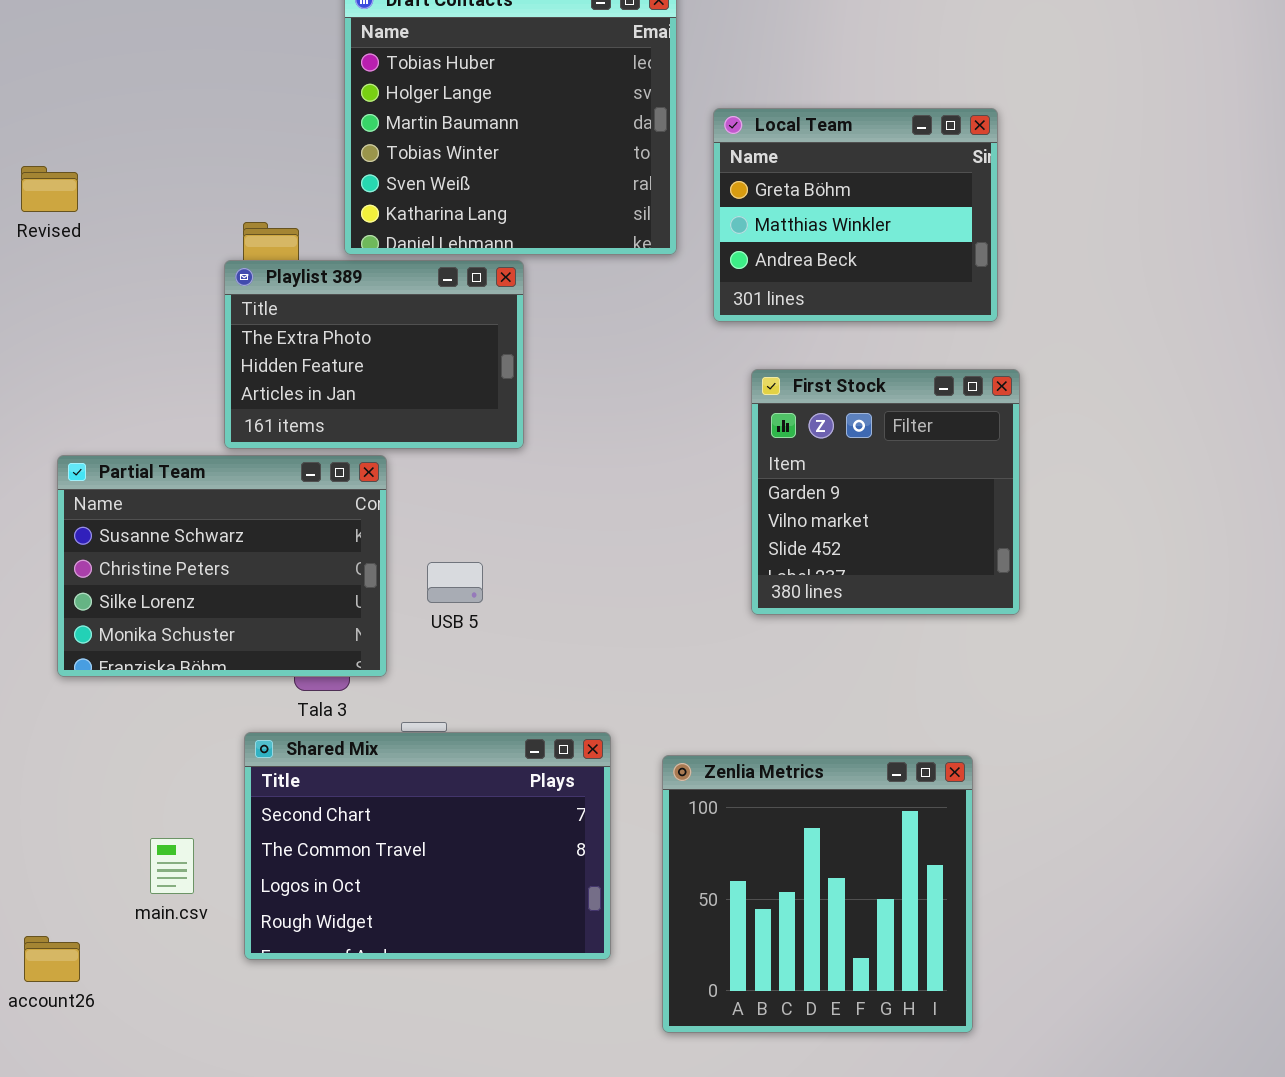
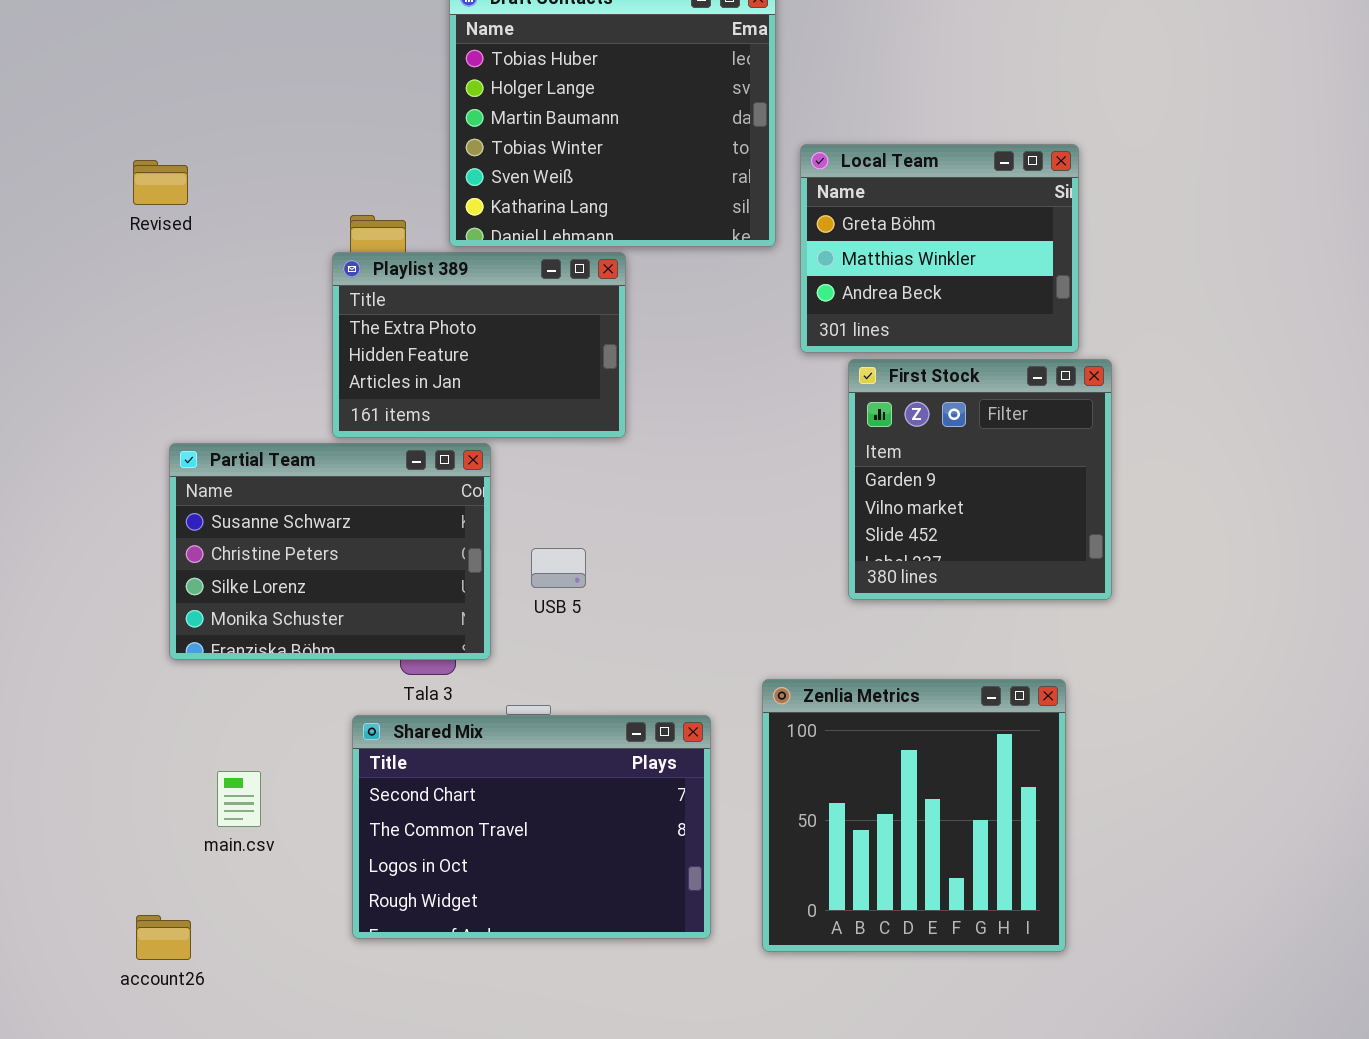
Local Team: [713,108,998,322] -> [800,144,1079,353], moved
Zenlia Metrics: [662,755,973,1033] -> [762,679,1066,952], moved
main.csv: [150,838,194,894] -> [217,771,261,827], moved

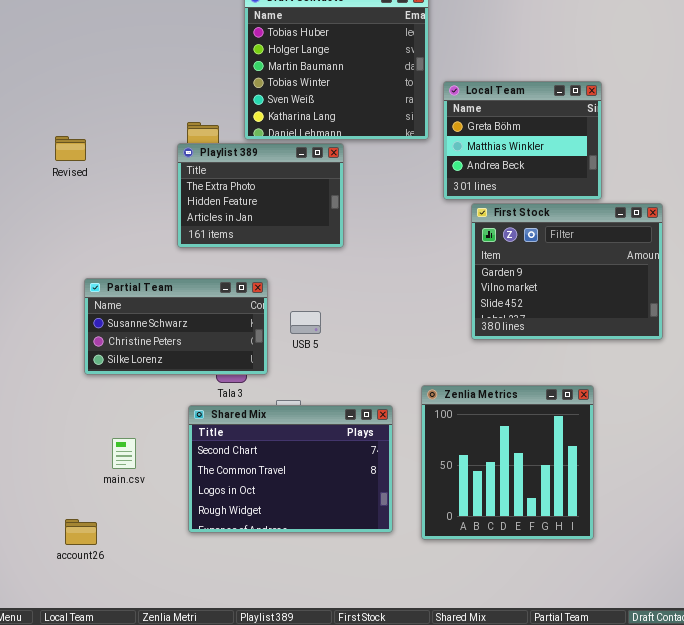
Revised: [133,160,188,205] -> [55,136,86,161], moved
First Stock: [848,359,1112,600] -> [471,203,663,340], resized
Partial Team: [169,443,491,660] -> [84,278,268,375], resized

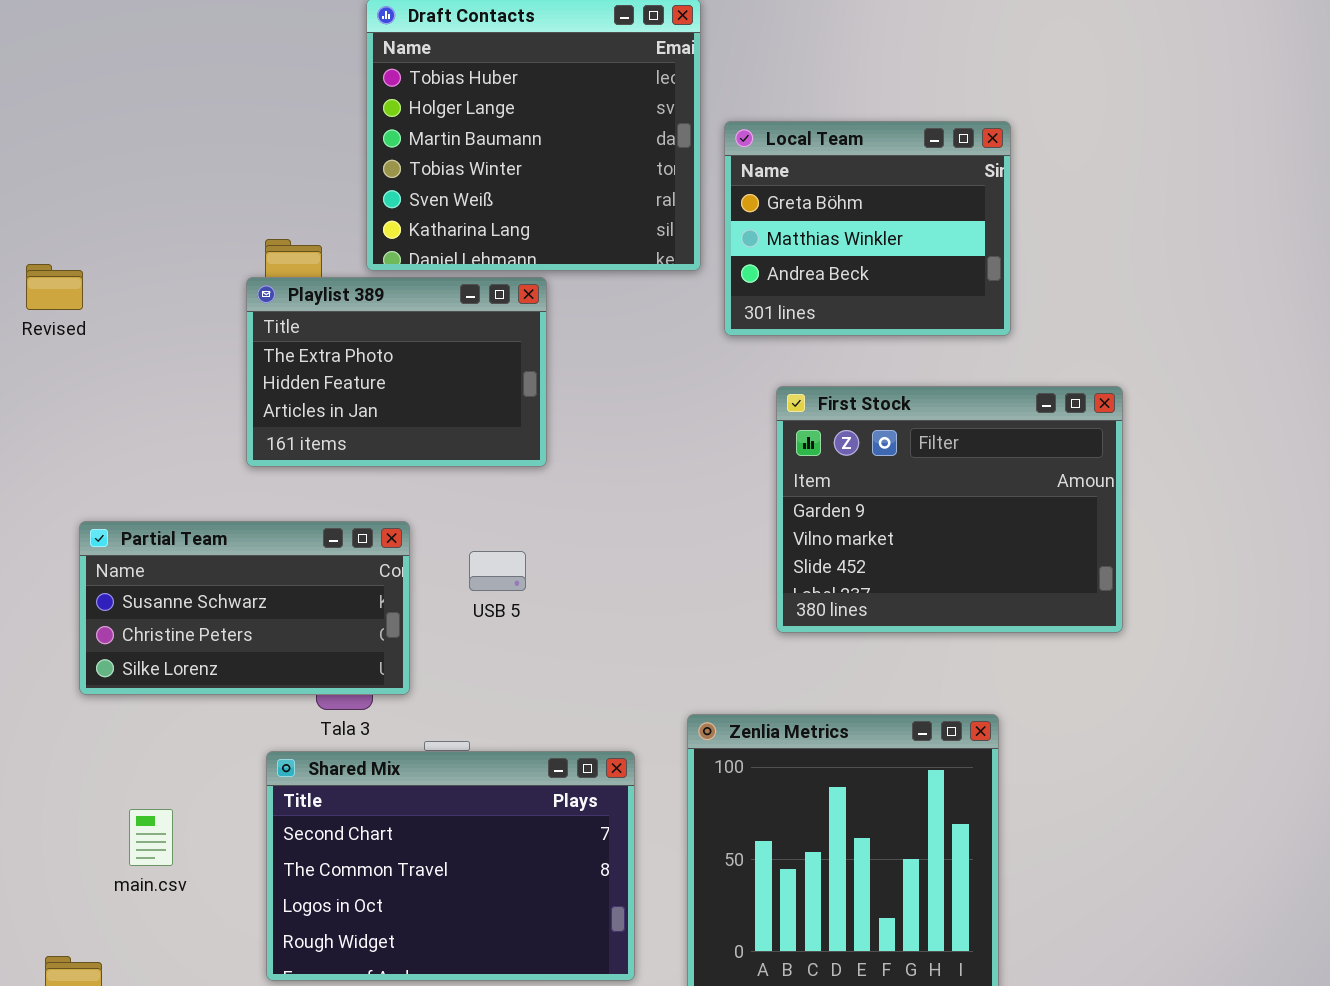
Local Team: [443,81,602,200] -> [724,121,1011,336], moved
USB 5: [290,311,321,334] -> [469,551,526,591], moved

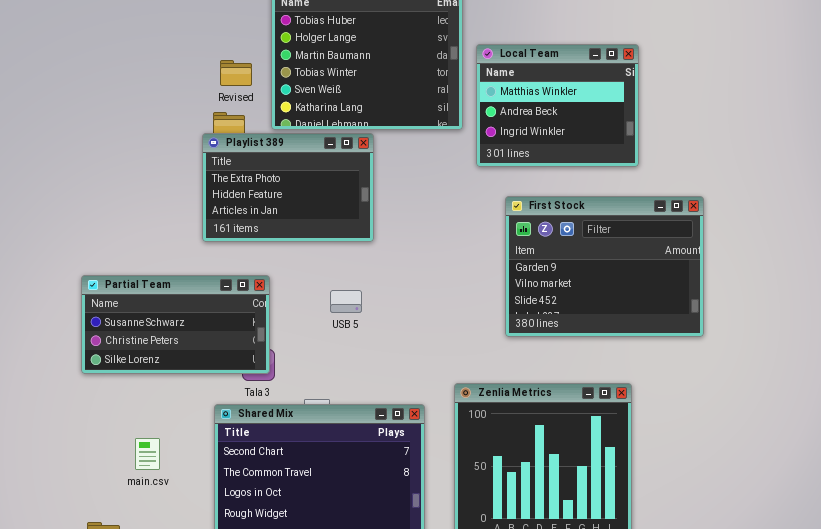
Local Team: [724,121,1011,336] -> [476,44,639,167], scrolled down 1 row
Revised: [26,264,83,310] -> [220,60,252,86], moved
Partial Team: [79,521,410,695] -> [81,275,270,374], moved

